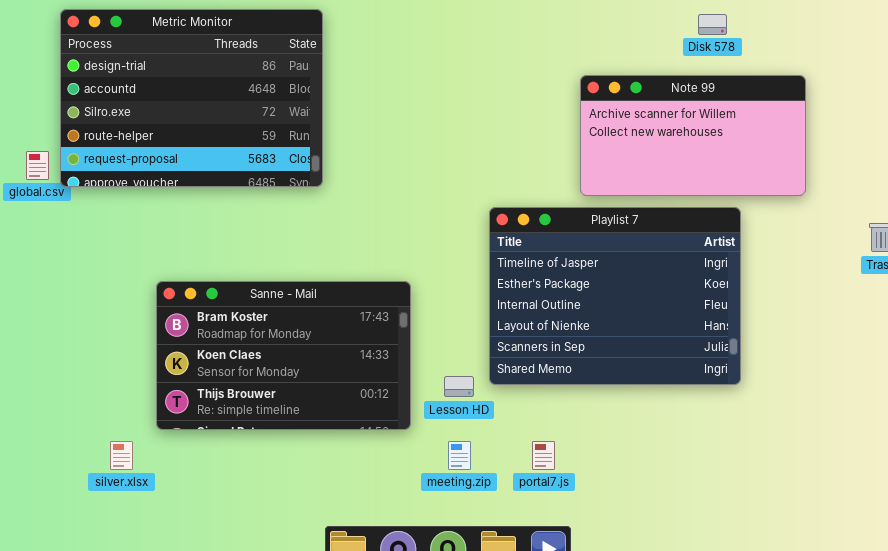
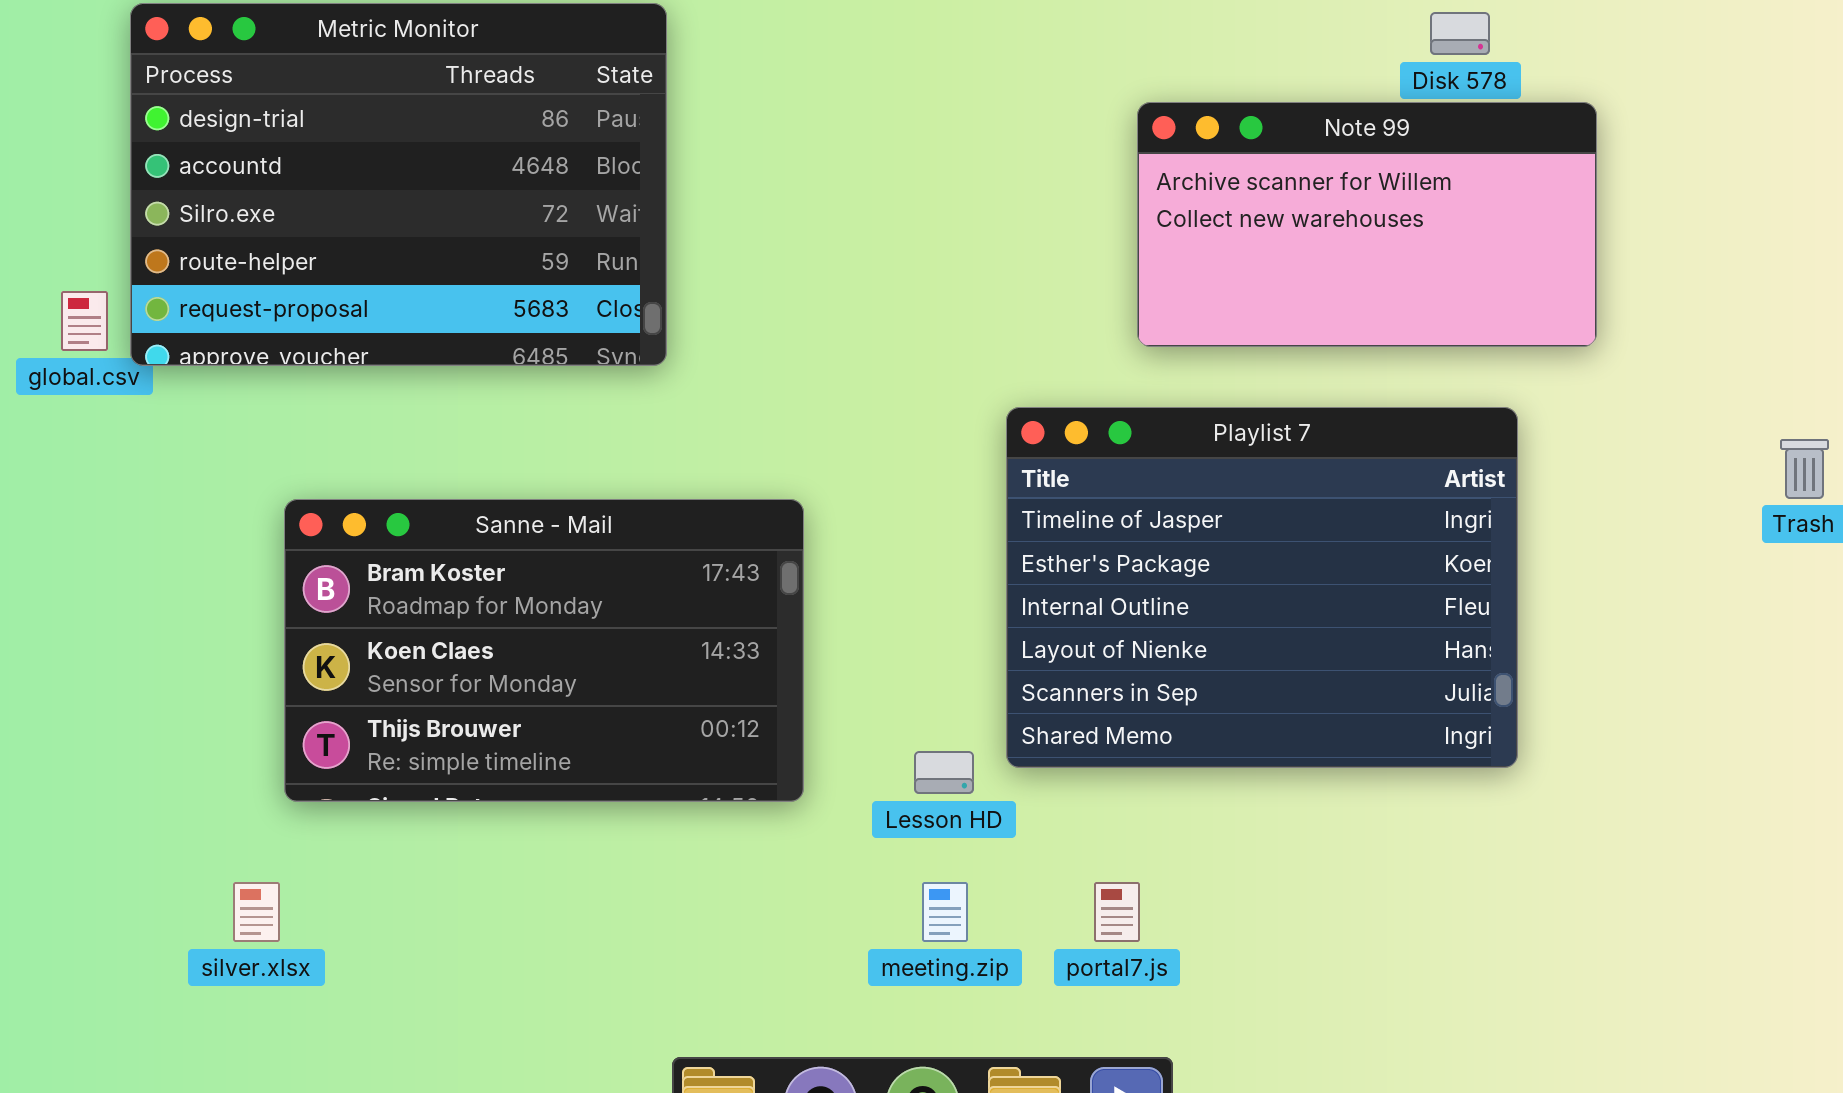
Note 99: [580,75,806,196] -> [1137,102,1597,347], moved
Sanne - Mail: [156,281,411,430] -> [284,499,804,802], moved

